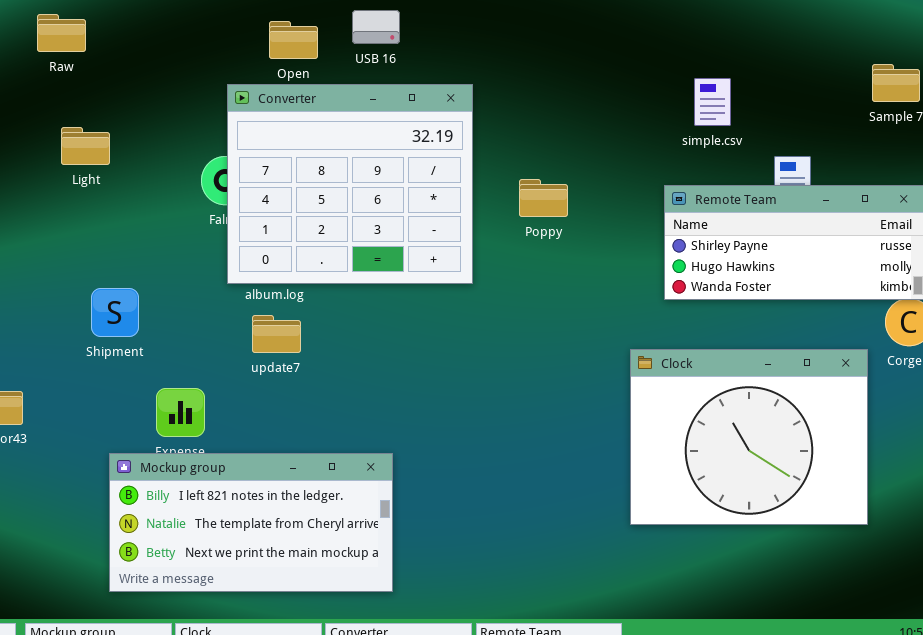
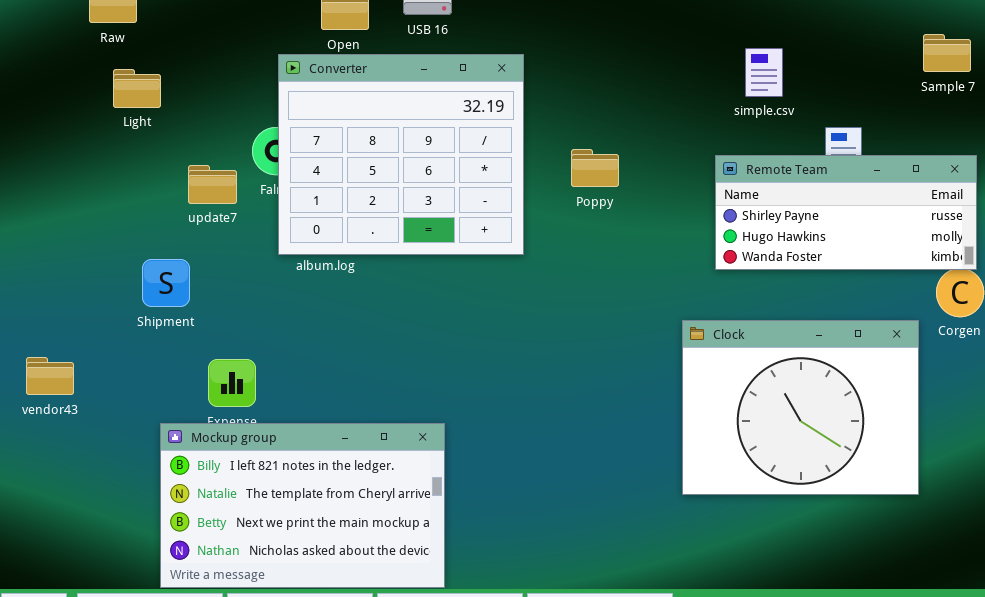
Light: [61,127,110,165] -> [113,69,161,108], moved
update7: [252,315,301,353] -> [188,165,237,204], moved
Mockup group: [109,453,393,592] -> [160,423,445,588], resized

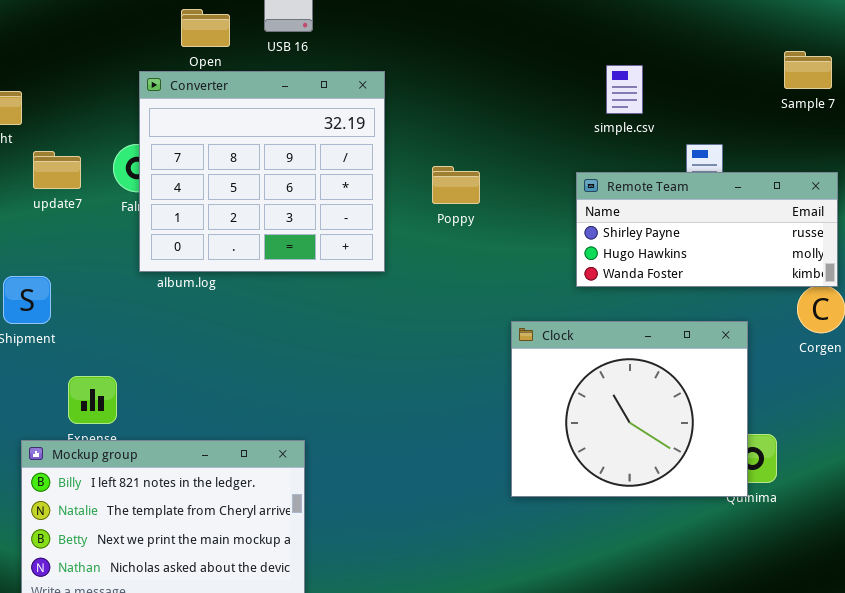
update7: [188,165,237,204] -> [33,151,81,189], moved
Clock: [682,320,919,495] -> [511,321,748,497], moved

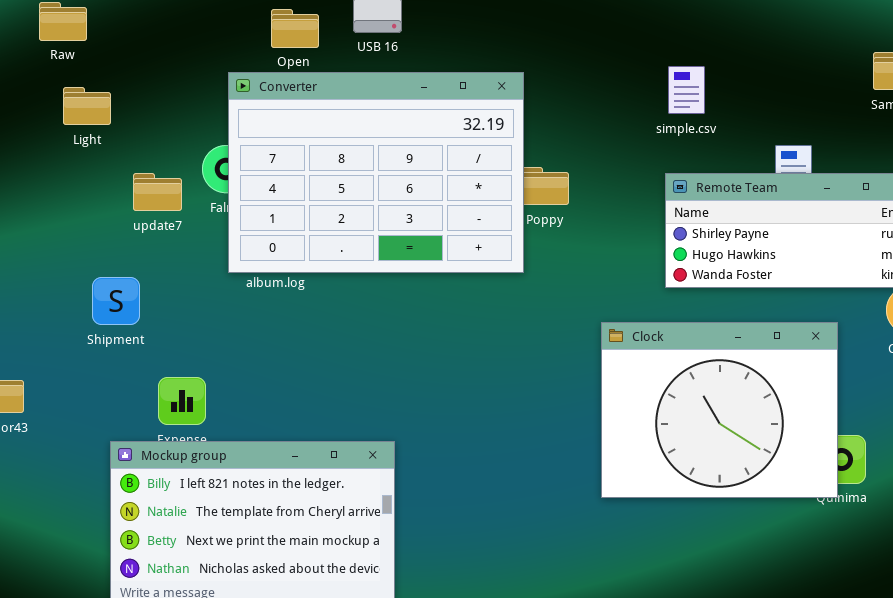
simple.csv: [606,65,643,114] -> [668,66,705,114], moved
Converter: [139,71,385,272] -> [228,72,524,273], resized
update7: [33,151,81,189] -> [133,173,182,211], moved

